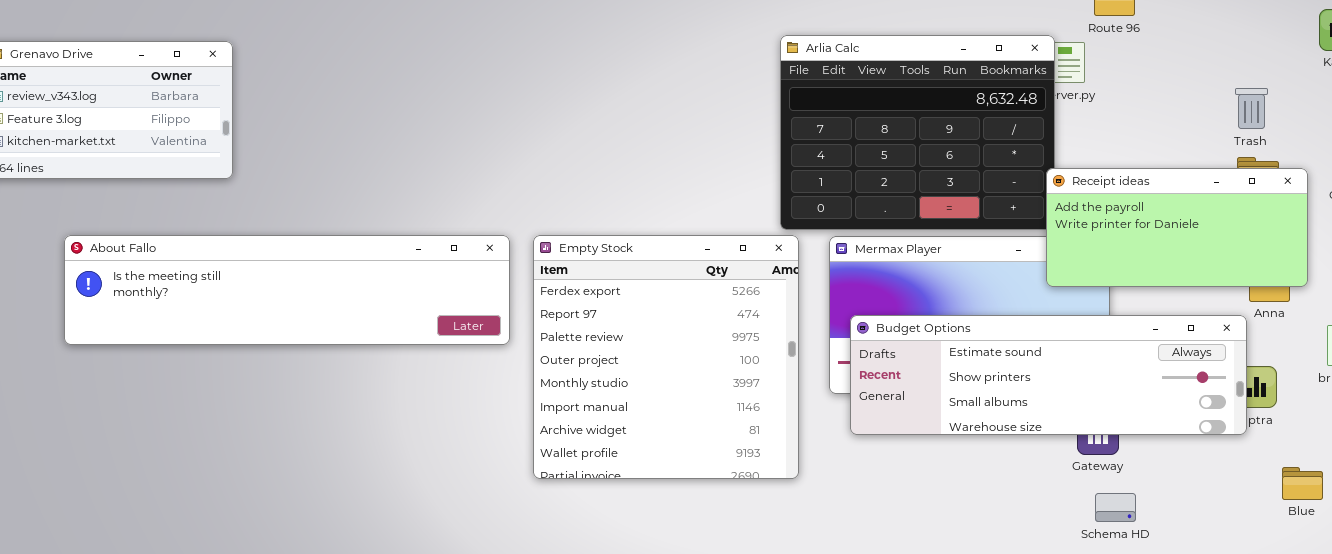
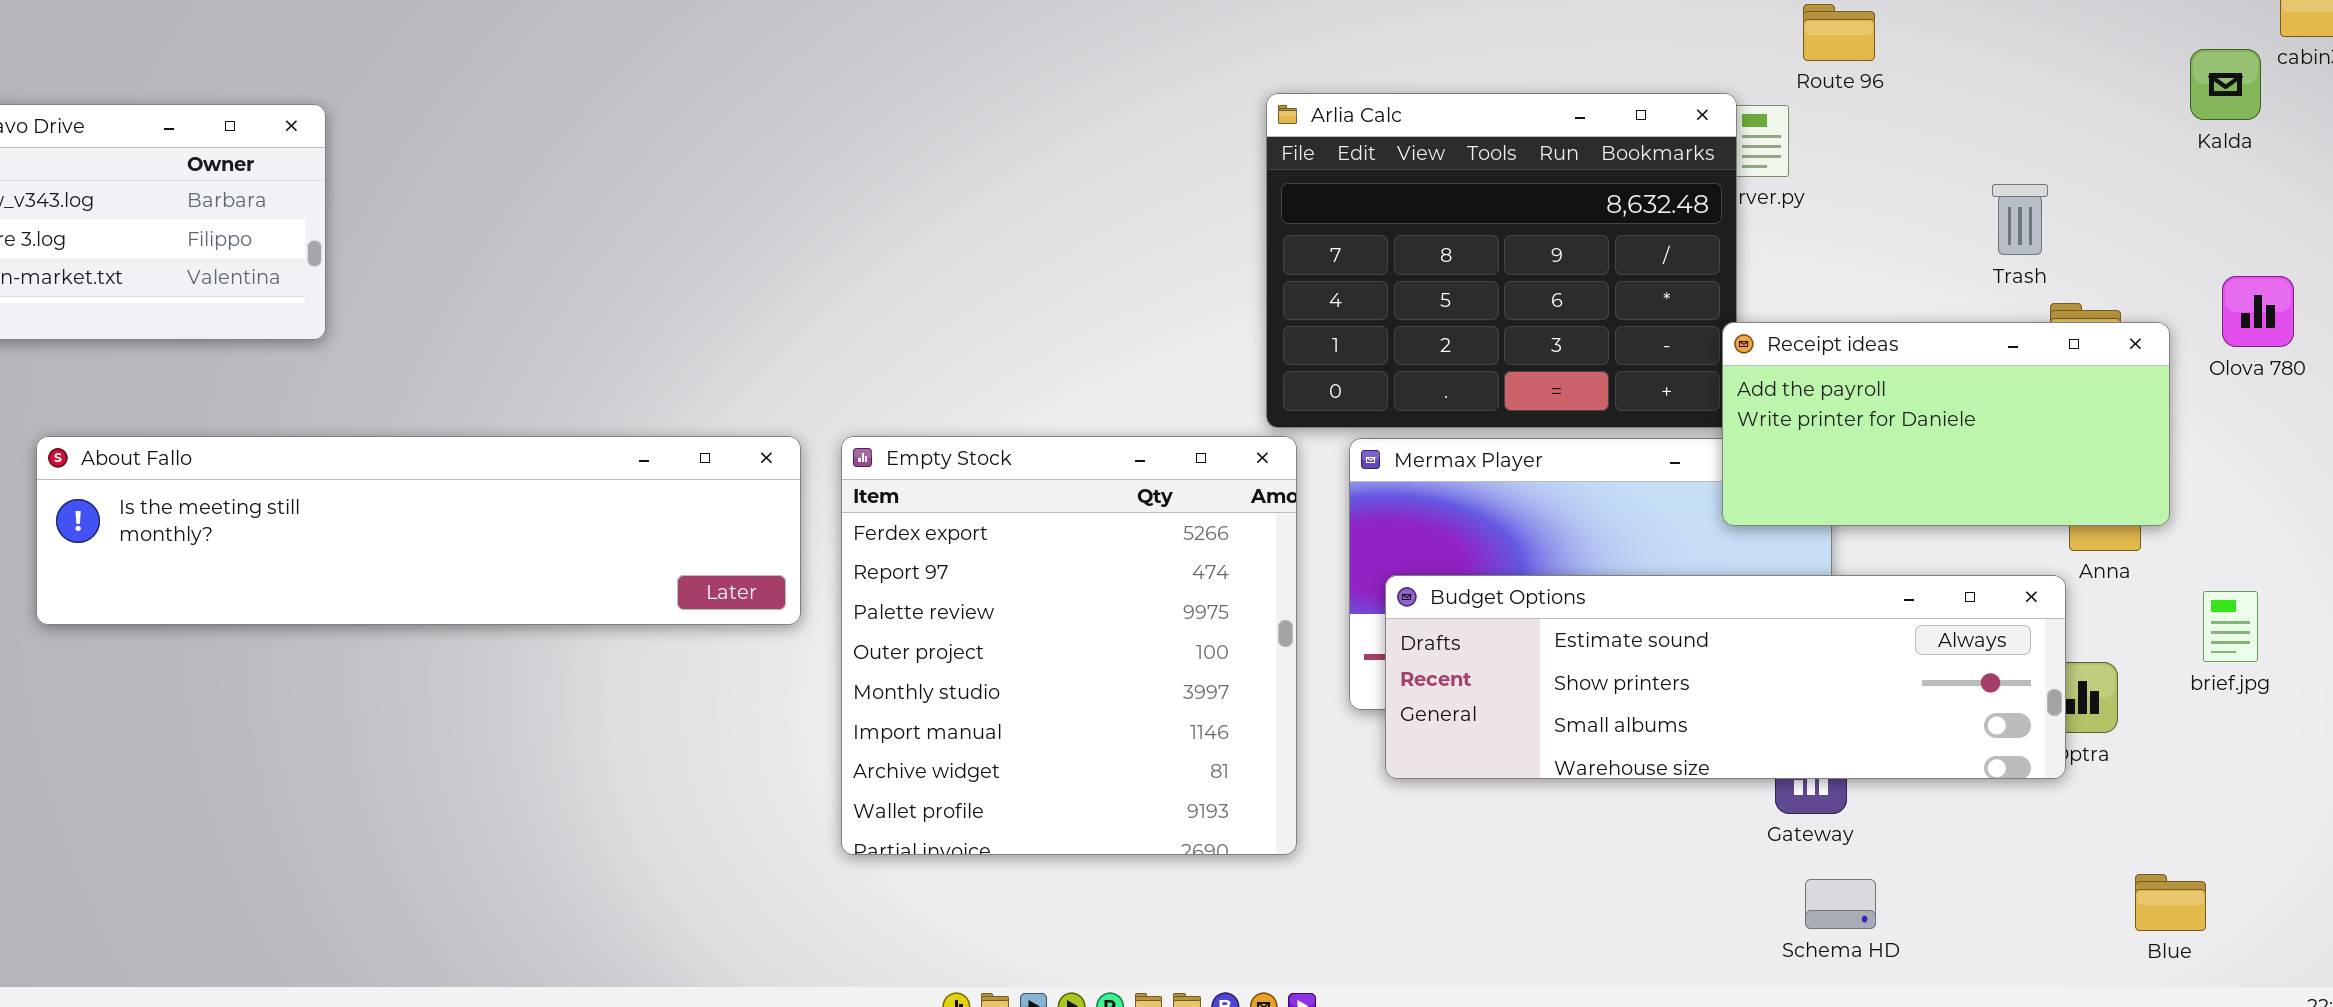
Trash: [1235,88,1268,129] -> [1992,184,2048,255], moved
Blue: [1282,467,1323,500] -> [2135,874,2206,931], moved

